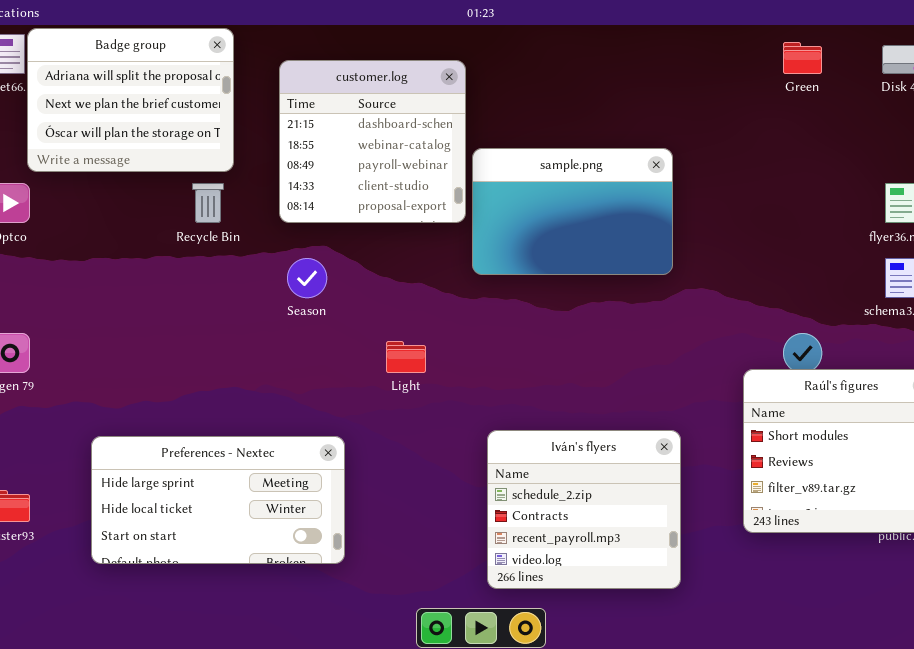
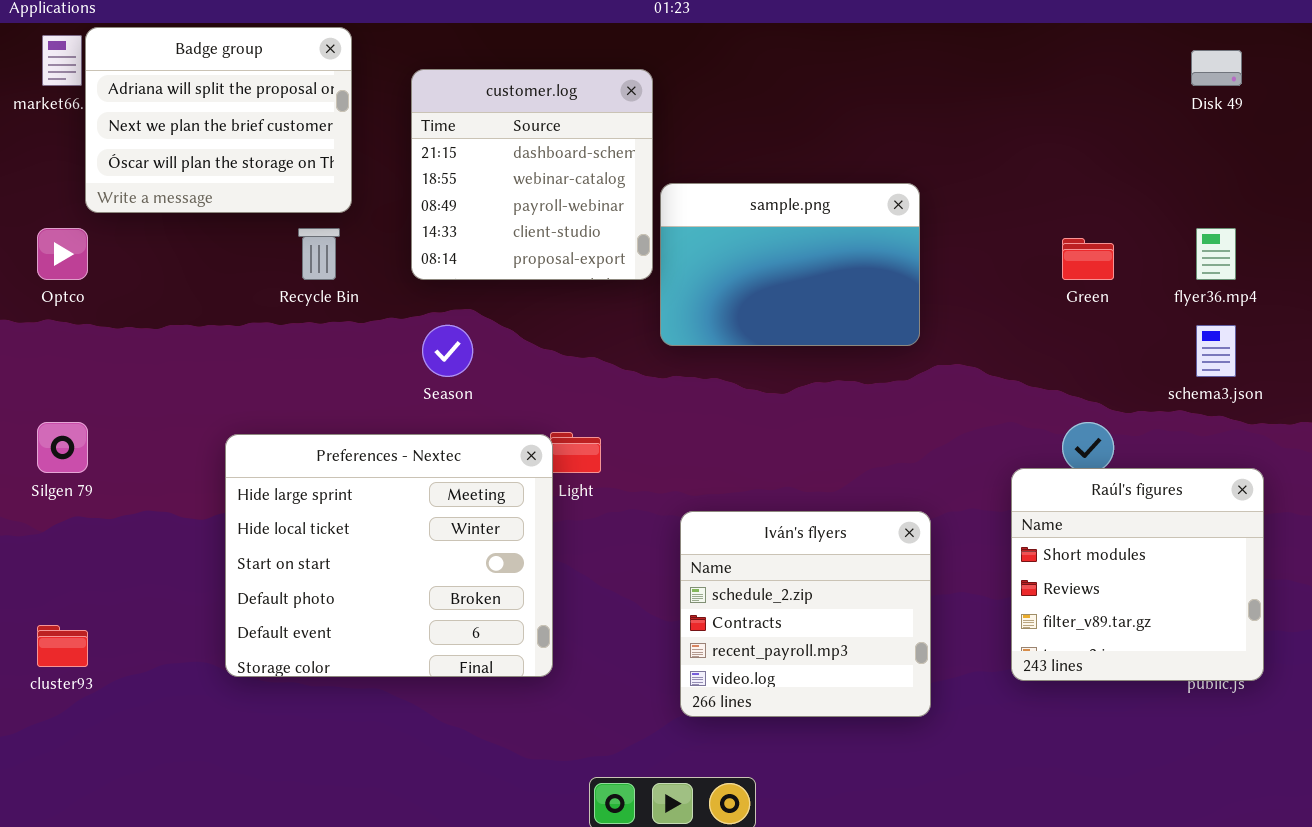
Green: [783,42,822,74] -> [1062,238,1114,280], moved
Iván's flyers: [487,430,681,589] -> [680,511,931,717], moved
Preferences - Nextec: [91,436,345,564] -> [225,434,553,677], moved, resized

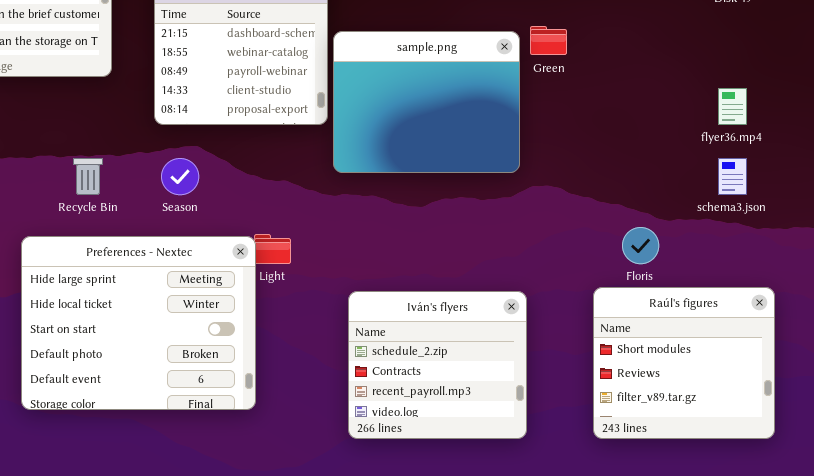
sample.png: [660,183,920,346] -> [333,31,520,173], resized
Recycle Bin: [298,228,340,280] -> [73,158,103,195], moved
Green: [1062,238,1114,280] -> [530,26,567,55], moved
Raúl's figures: [1011,468,1264,681] -> [593,287,775,439], moved

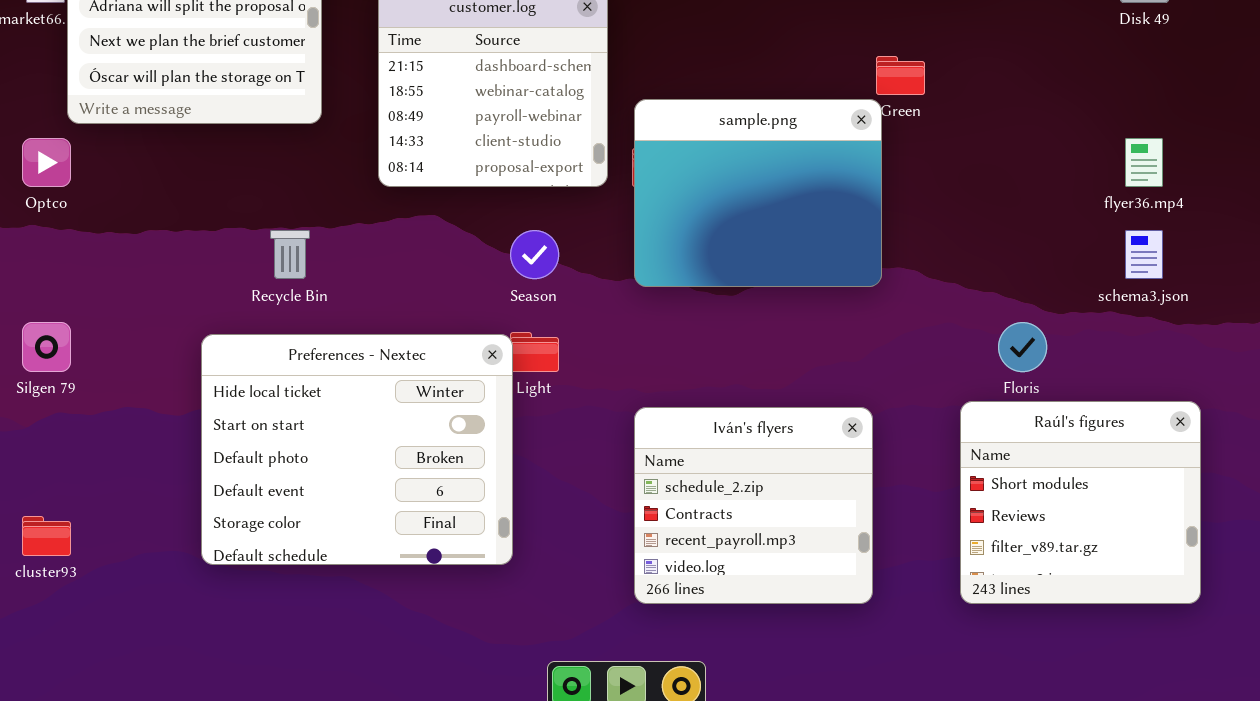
sample.png: [333,31,520,173] -> [634,99,882,287], moved
Season: [161,158,199,195] -> [510,230,559,279], moved
Preferences - Nextec: [21,236,256,410] -> [201,334,513,565], scrolled down 1 row

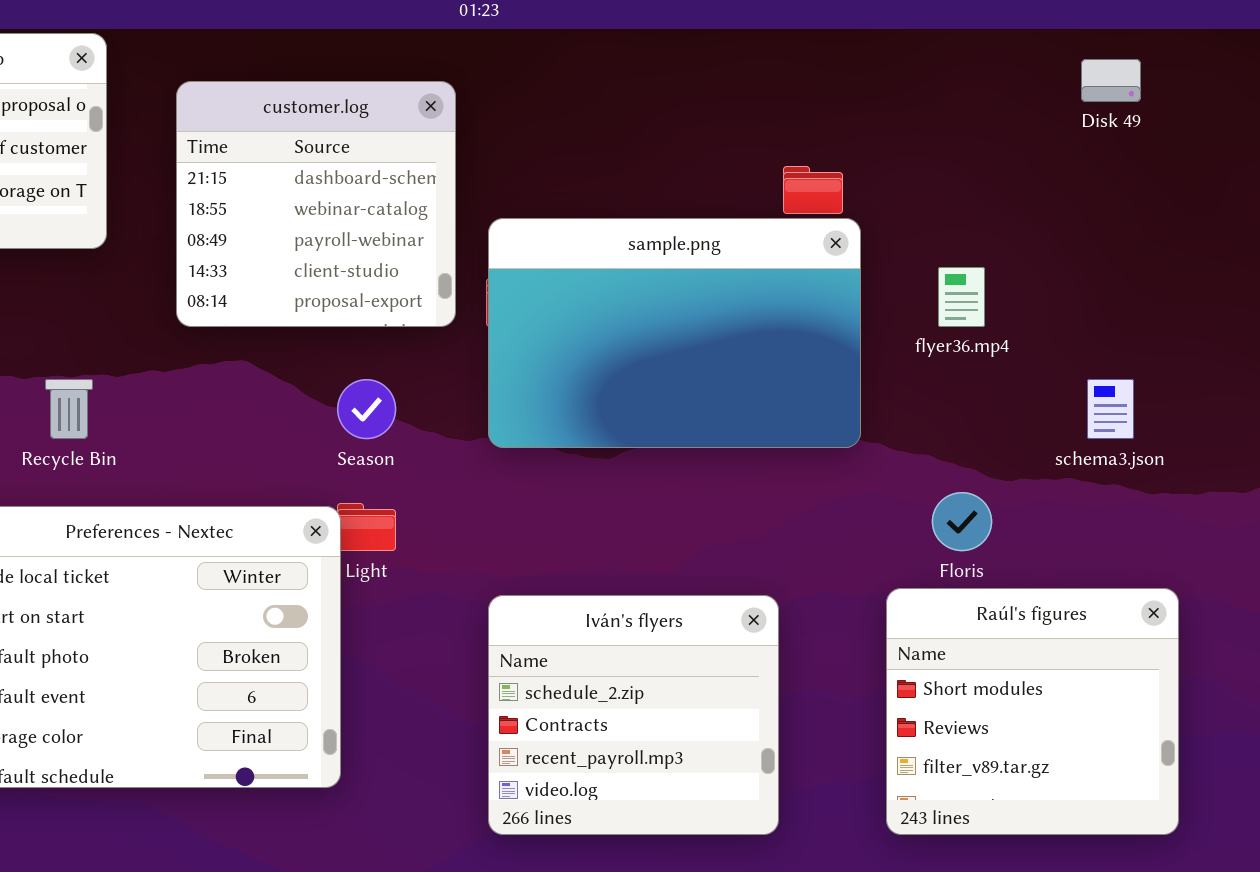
sample.png: [634,99,882,287] -> [488,218,861,448], resized
flyer36.mp4: [1125,138,1163,187] -> [938,267,985,327], moved

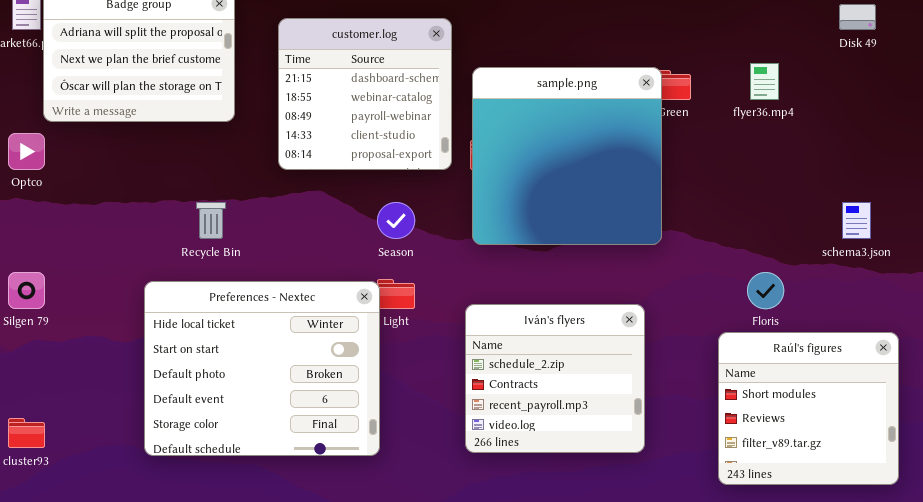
sample.png: [488,218,861,448] -> [472,67,662,245], resized
flyer36.mp4: [938,267,985,327] -> [750,63,779,100], moved
Iván's flyers: [488,595,779,835] -> [465,304,645,453], moved

